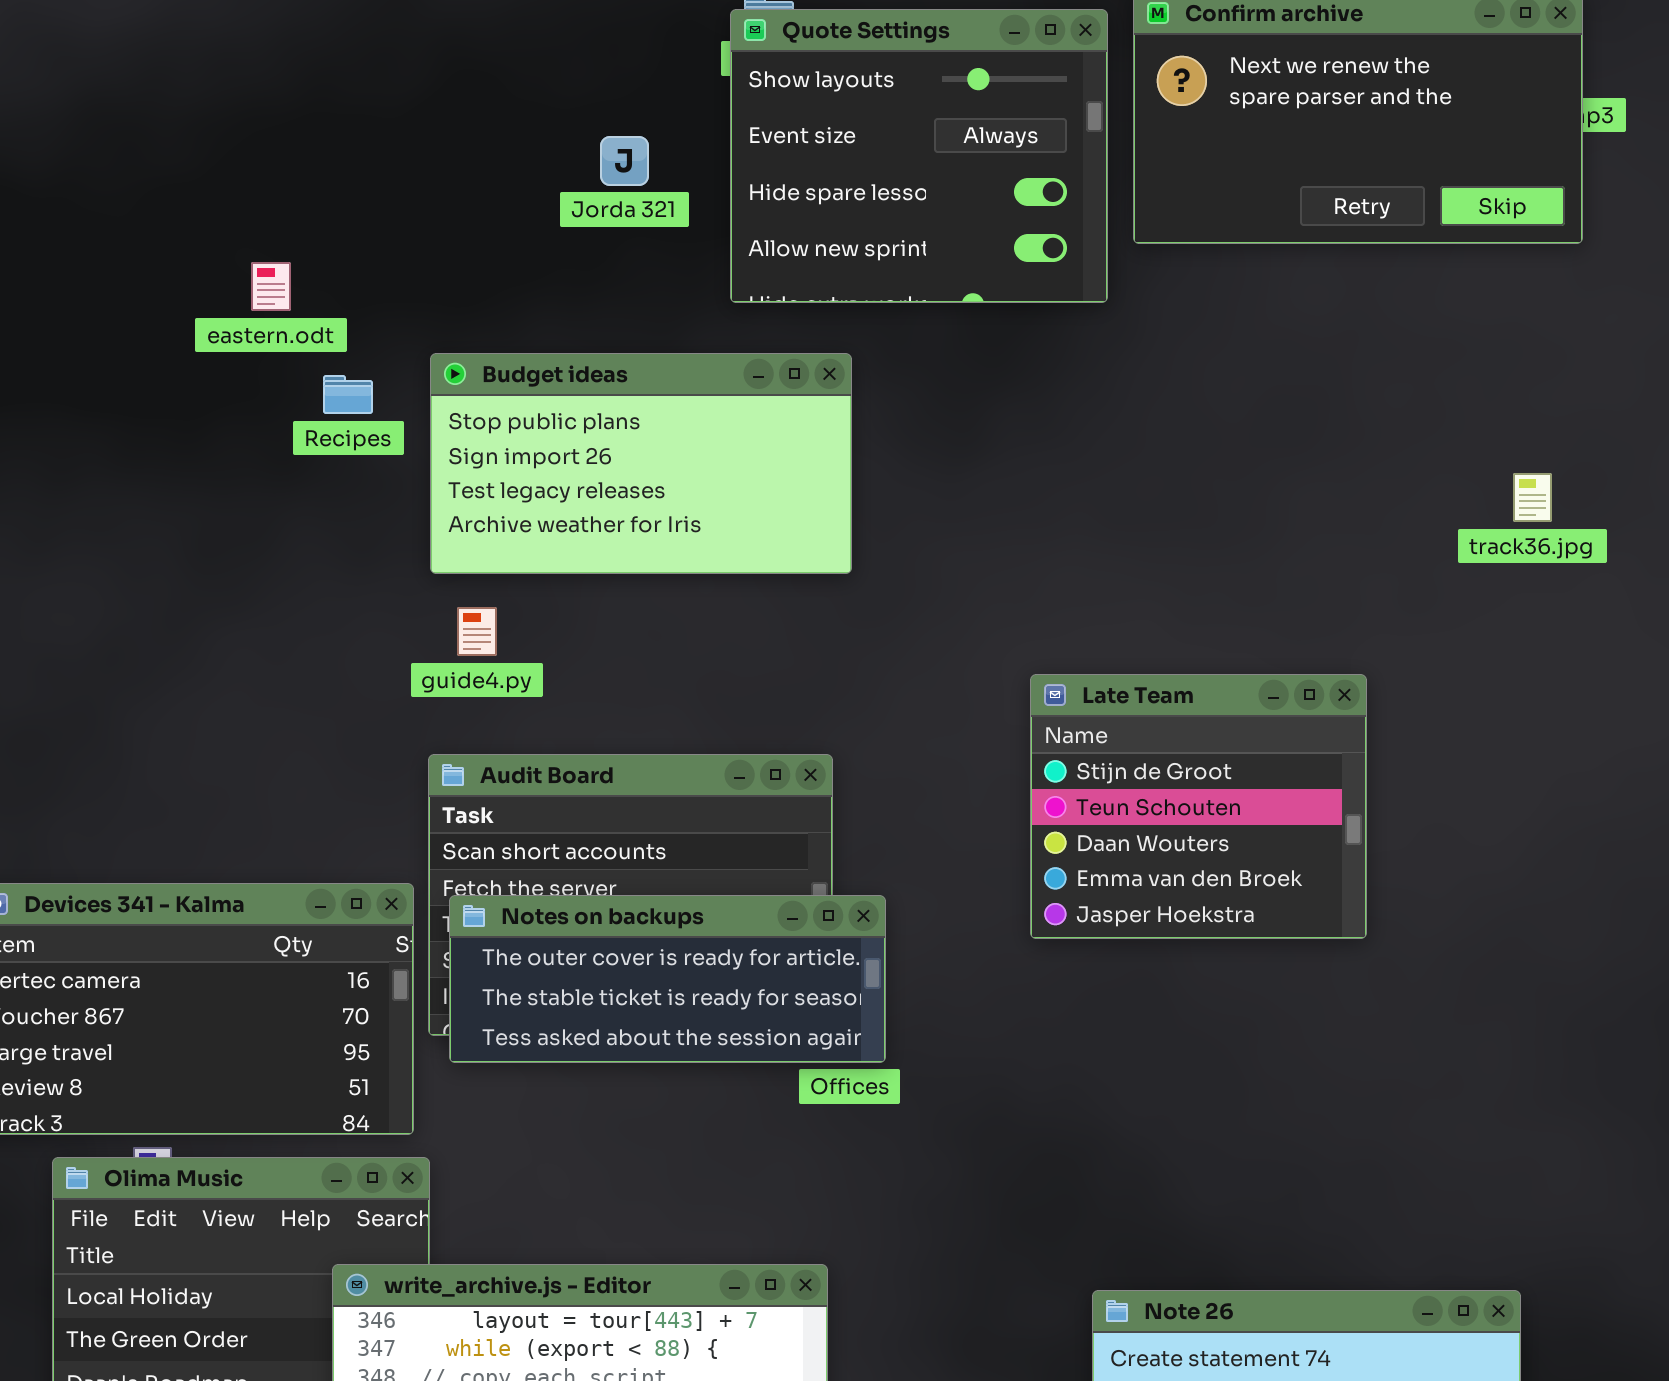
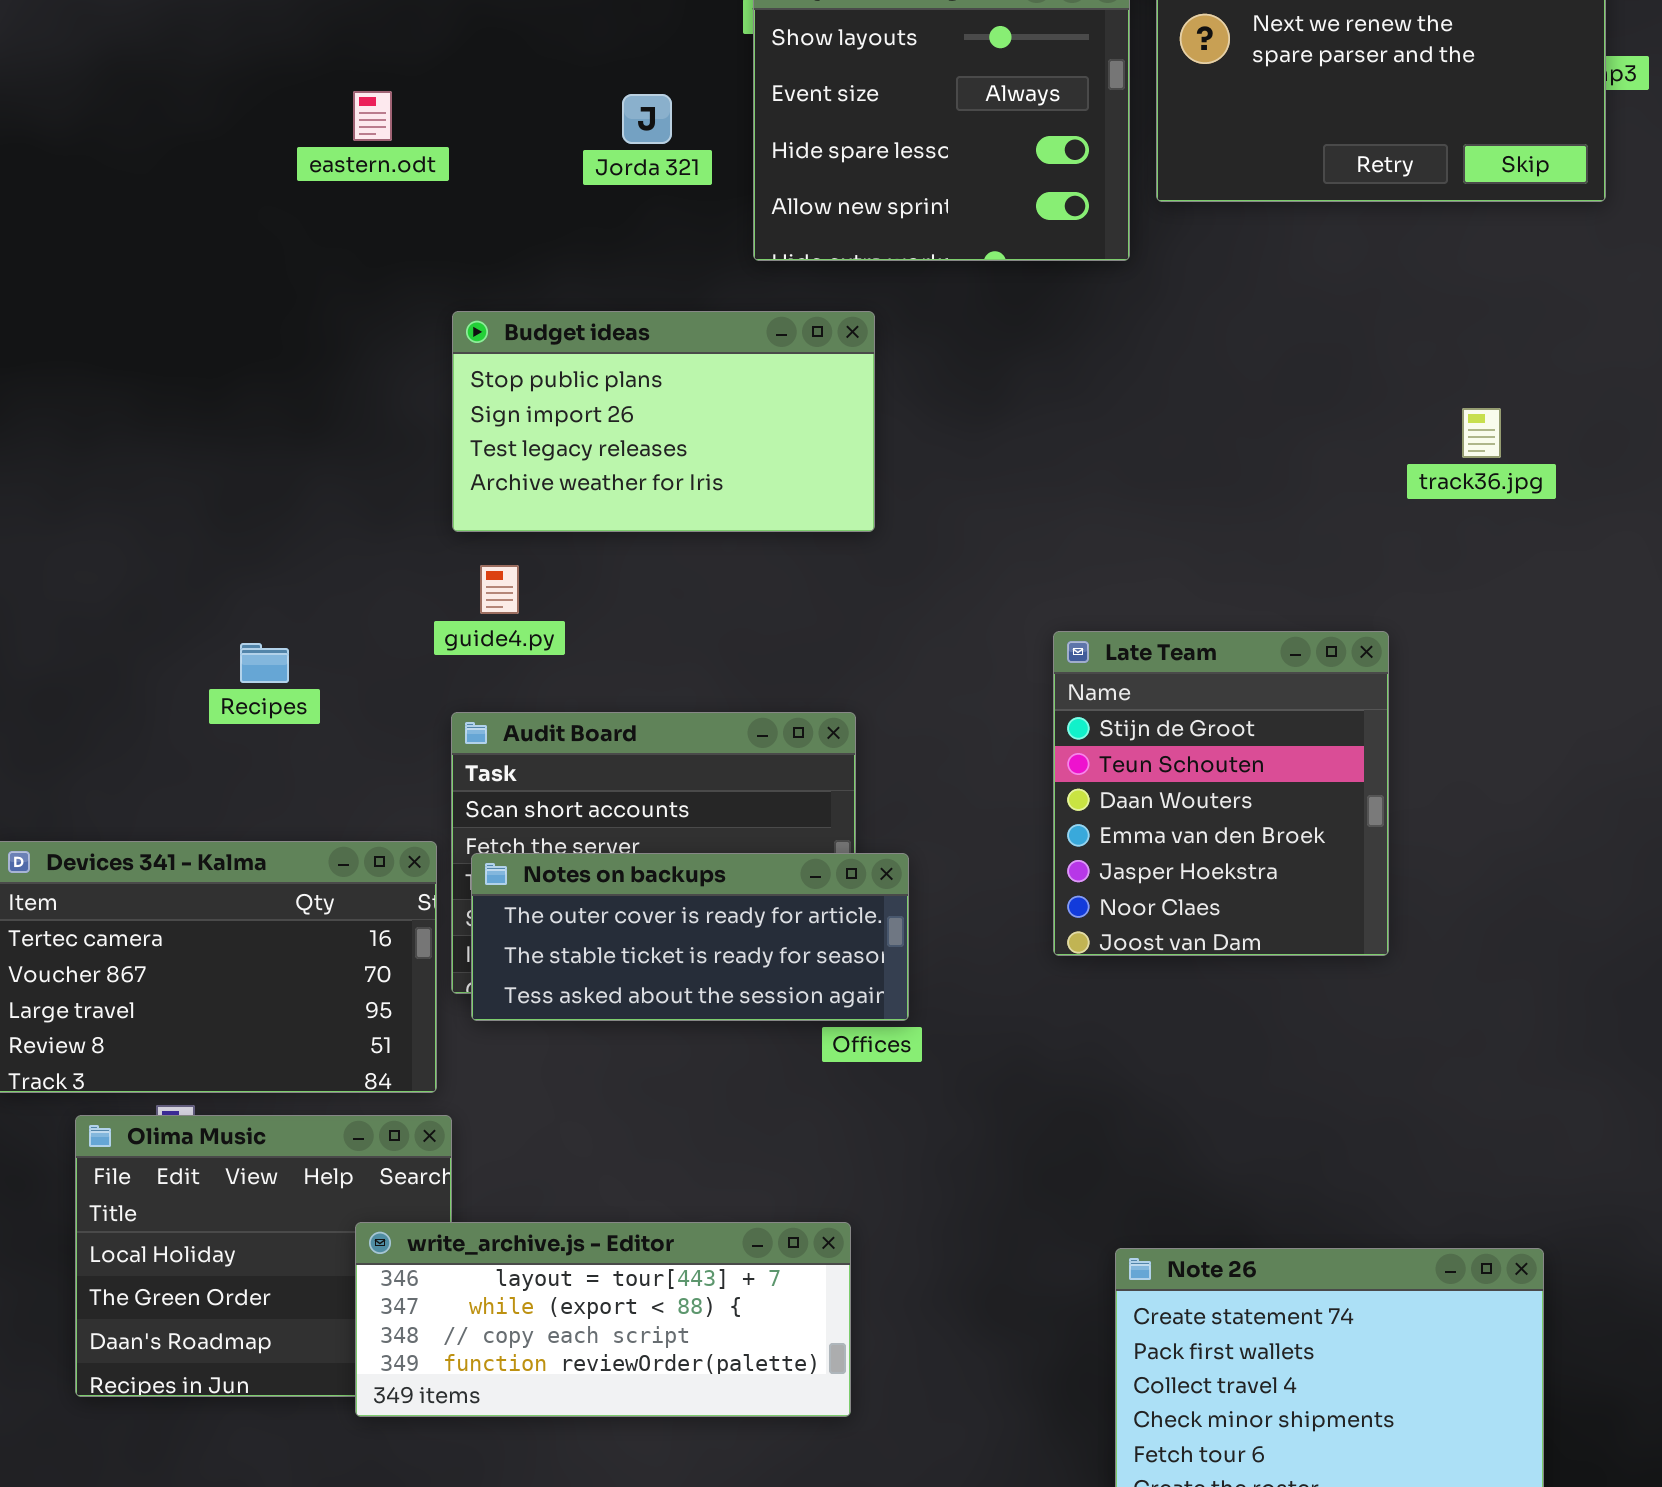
eastern.odt: [251,262,291,311] -> [353,91,392,141], moved
Recipes: [323,375,373,414] -> [240,643,289,683], moved
track36.jpg: [1513,473,1552,522] -> [1462,408,1501,458], moved
Late Team: [1030,674,1367,939] -> [1053,631,1389,956], resized

